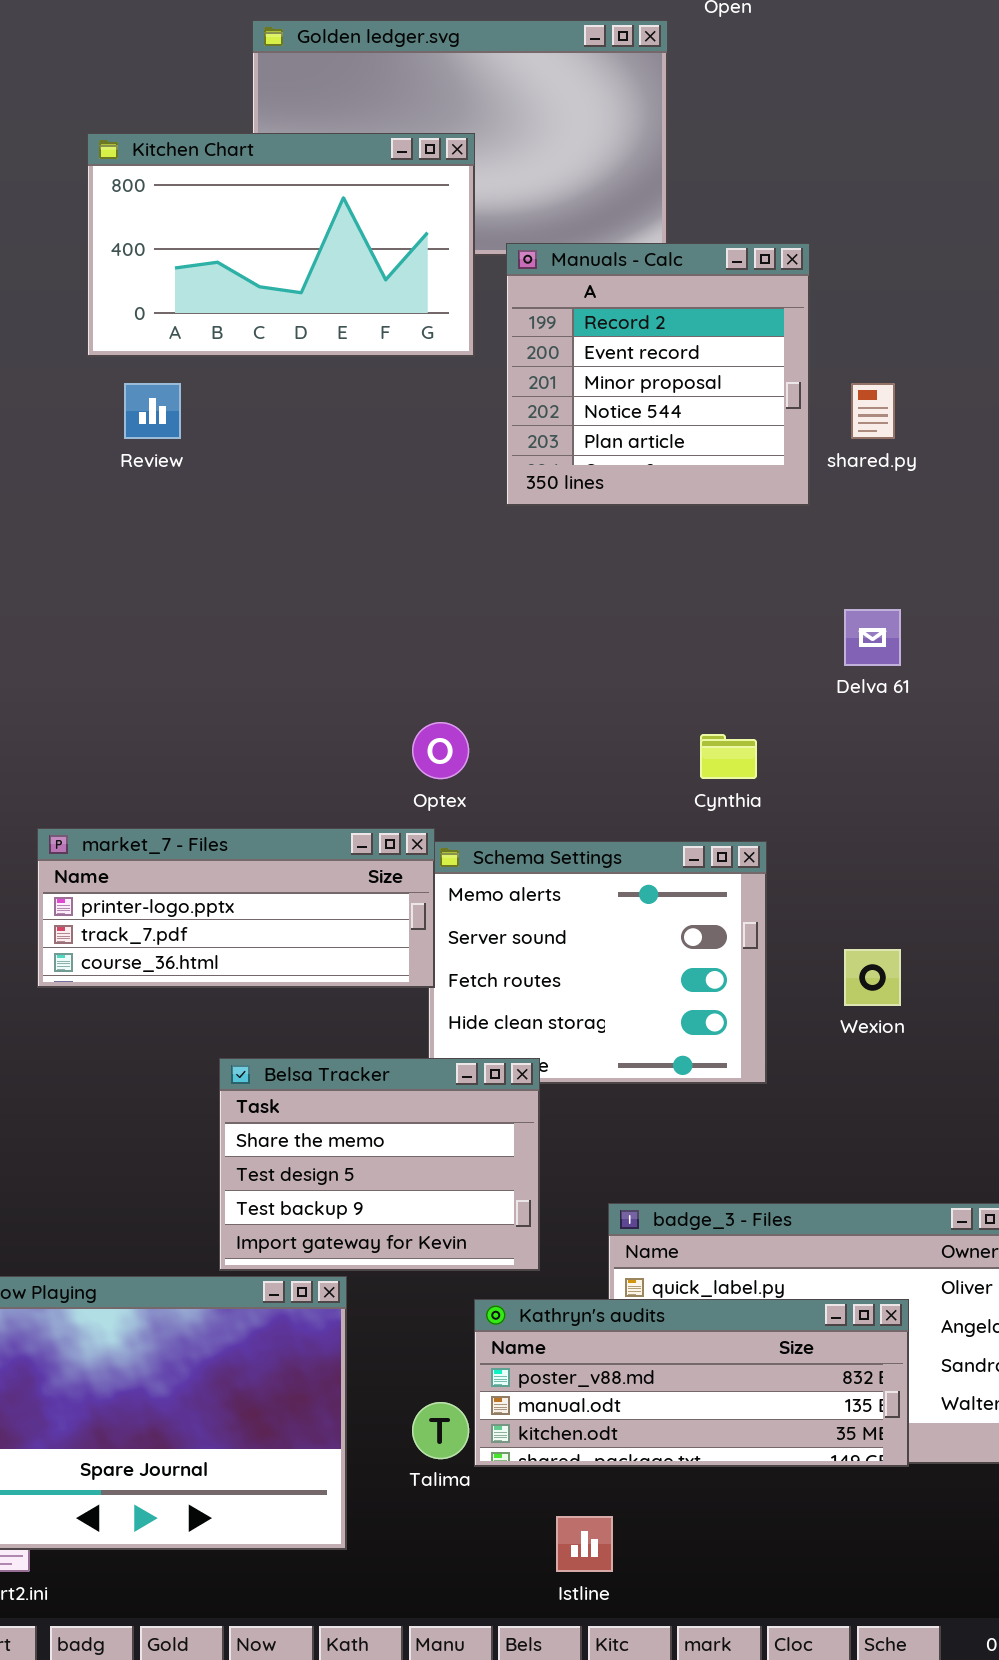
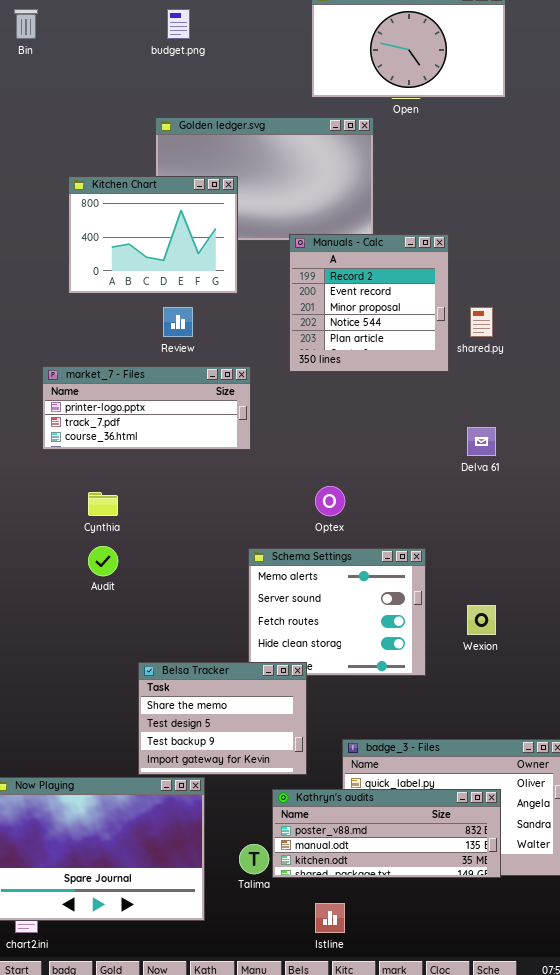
Kitchen Chart: [87,133,475,357] -> [68,176,238,294], resized
Review: [124,383,181,439] -> [163,307,193,337], moved
Optex: [412,722,469,779] -> [315,486,345,516], moved
Cynthia: [700,734,757,779] -> [88,492,118,516], moved
market_7 - Files: [37,828,435,988] -> [42,366,251,450], moved

